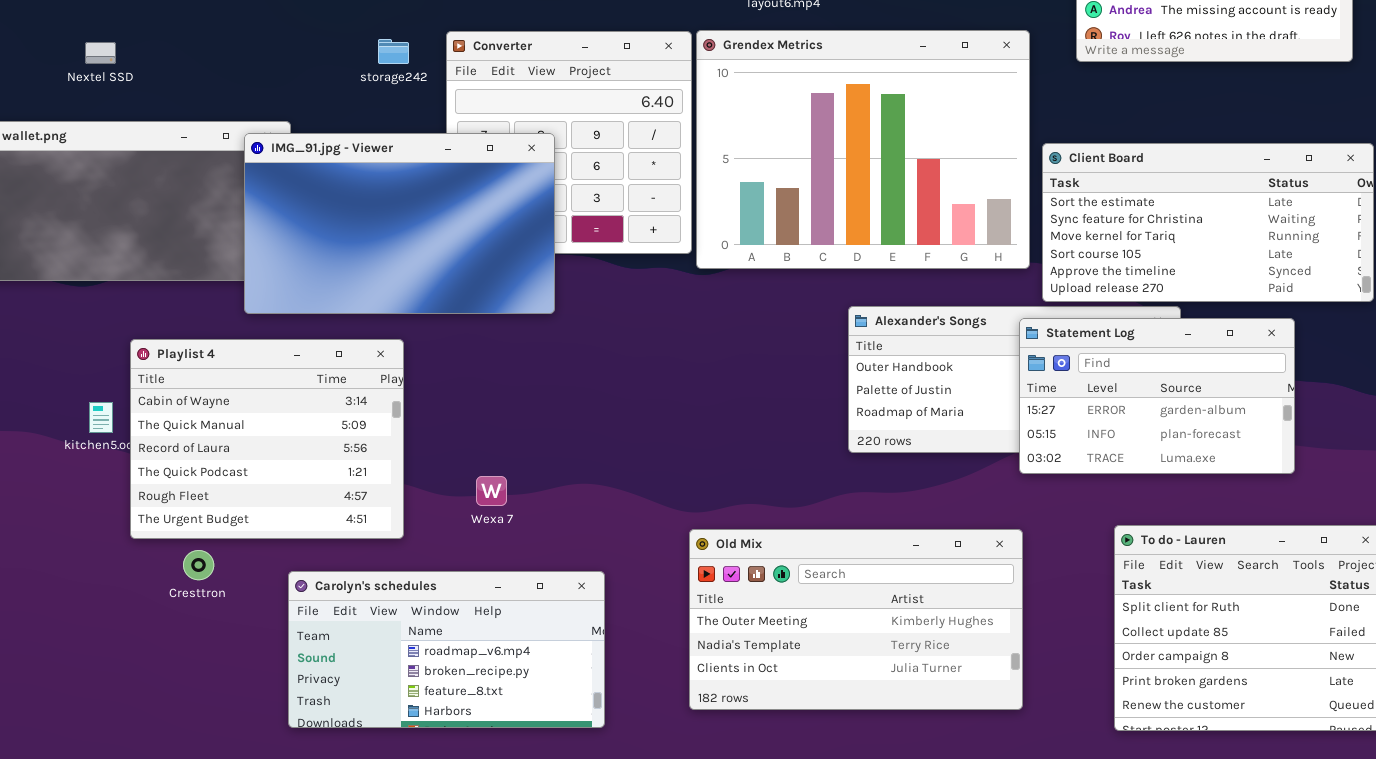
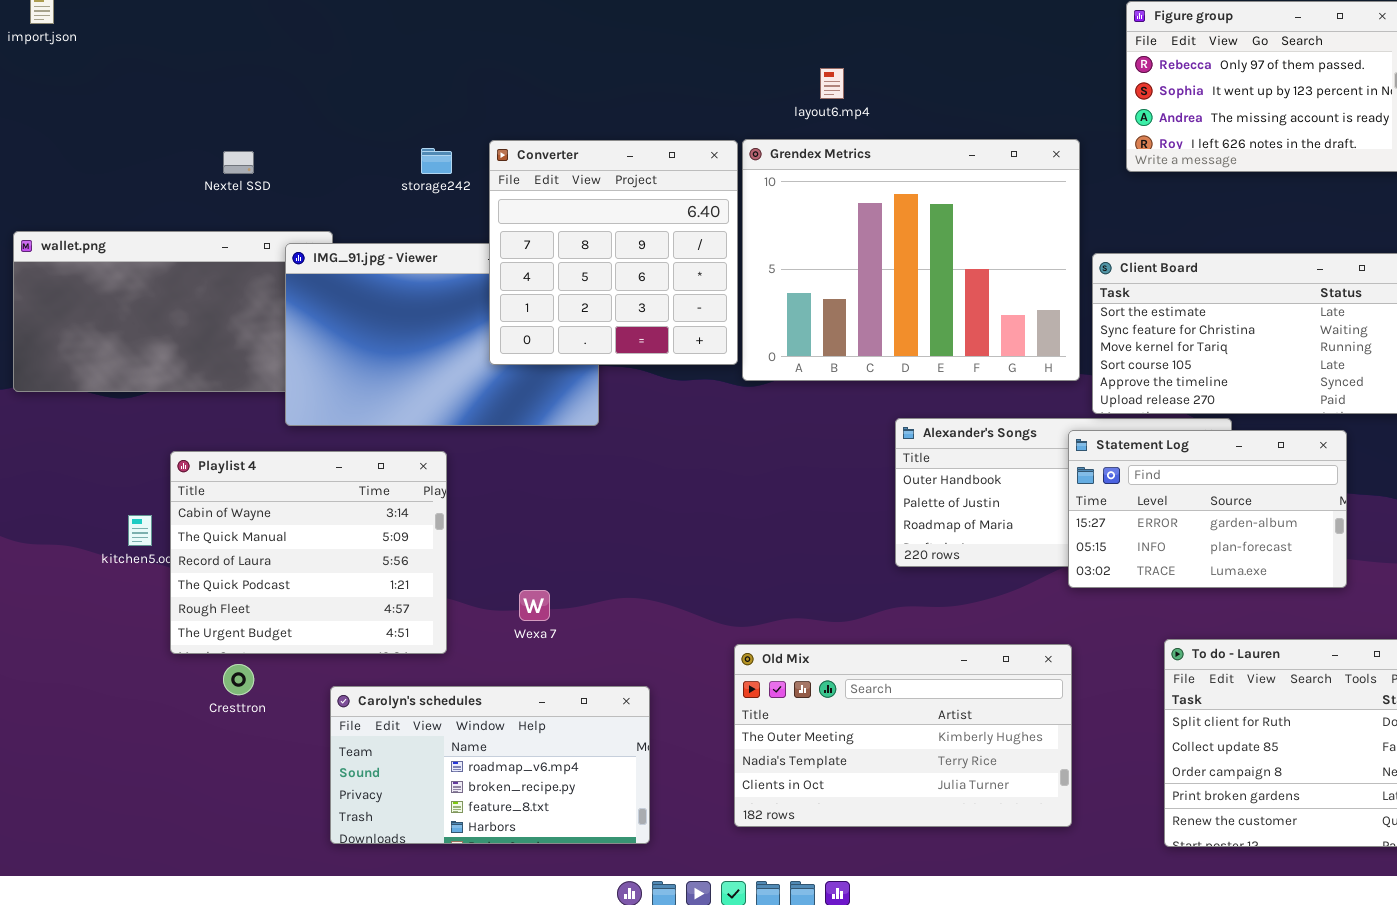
Converter: [446,31,692,254] -> [489,140,738,365], raised
Nextel SSD: [85,42,116,64] -> [223,151,254,174], moved

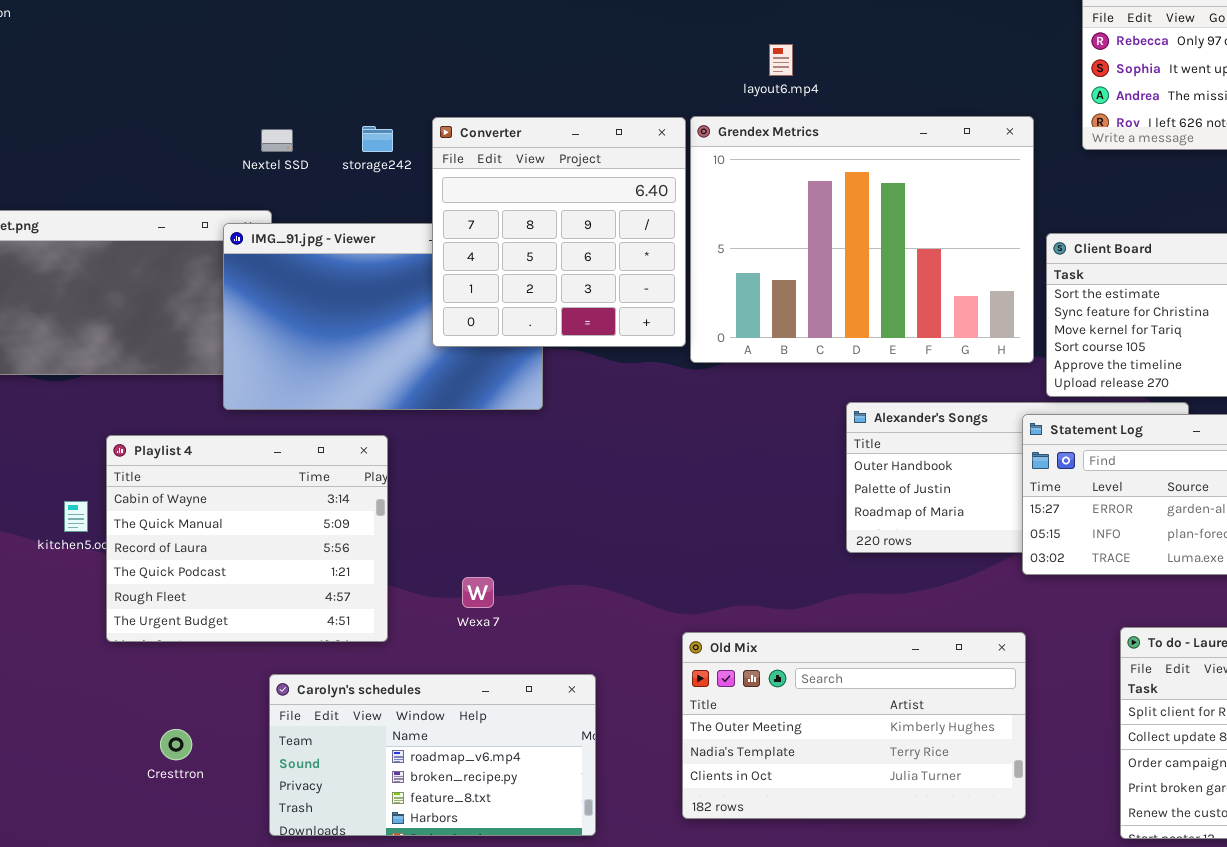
Nextel SSD: [223,151,254,174] -> [261,129,293,152], moved
Cresttron: [223,664,254,695] -> [160,729,192,760], moved

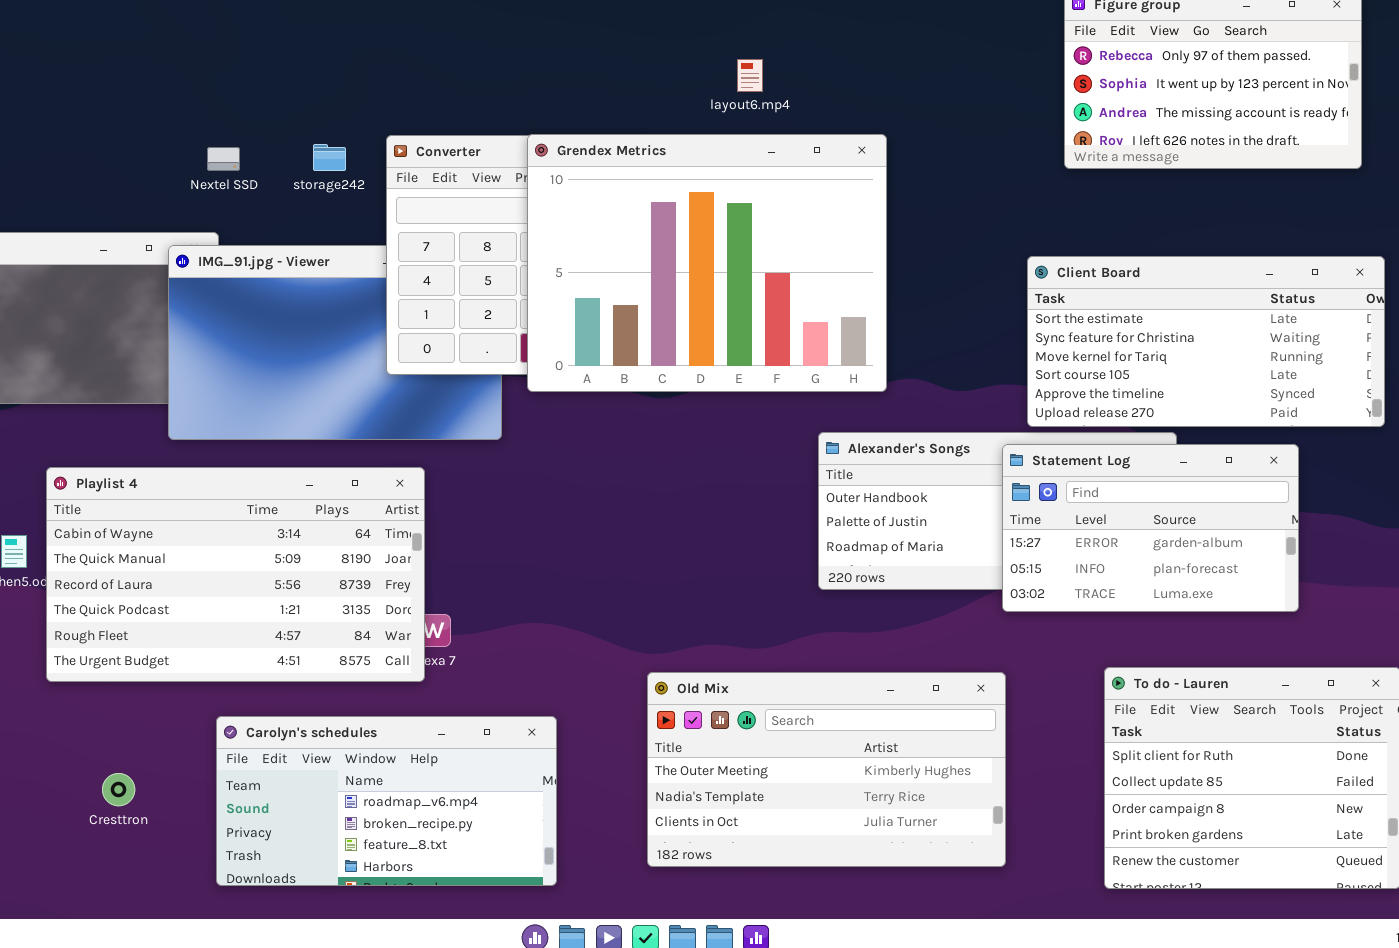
Grendex Metrics: [690,116,1034,363] -> [527,134,887,392], moved
Playlist 4: [106,435,388,642] -> [46,467,425,682], resized

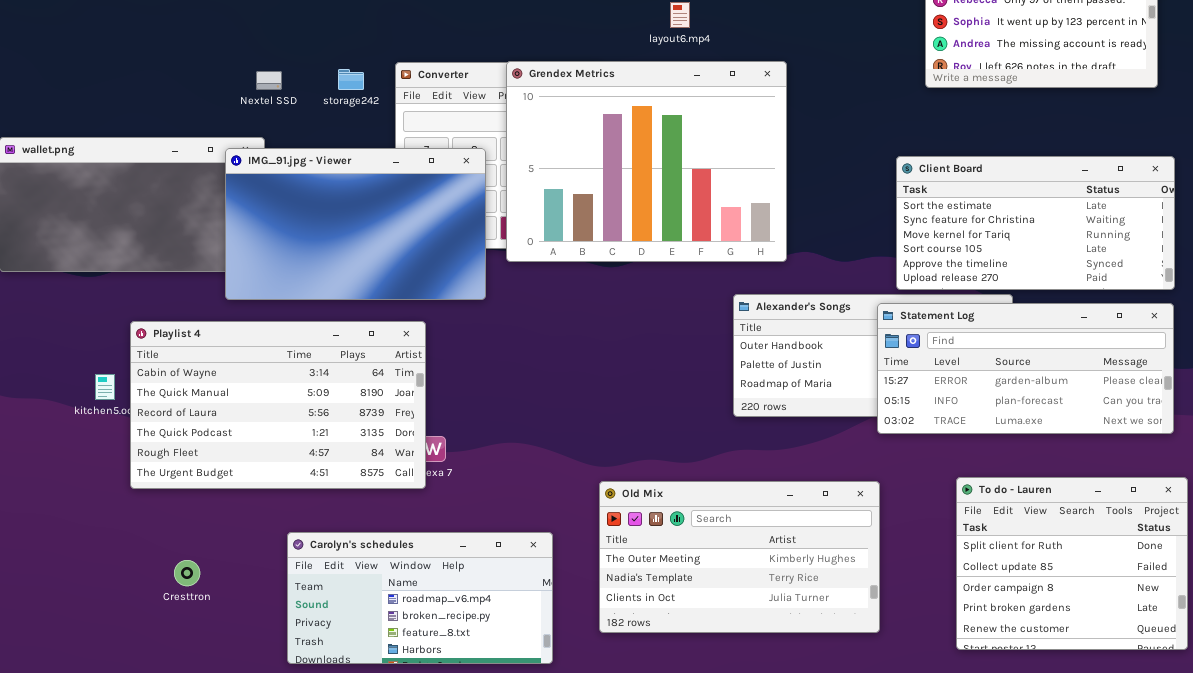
IMG_91.jpg - Viewer: [168,245,502,440] -> [225,148,486,300], raised
Statement Log: [1002,444,1299,612] -> [877,303,1174,434], resized
Carolyn's schedules: [216,716,557,886] -> [287,532,553,664], moved

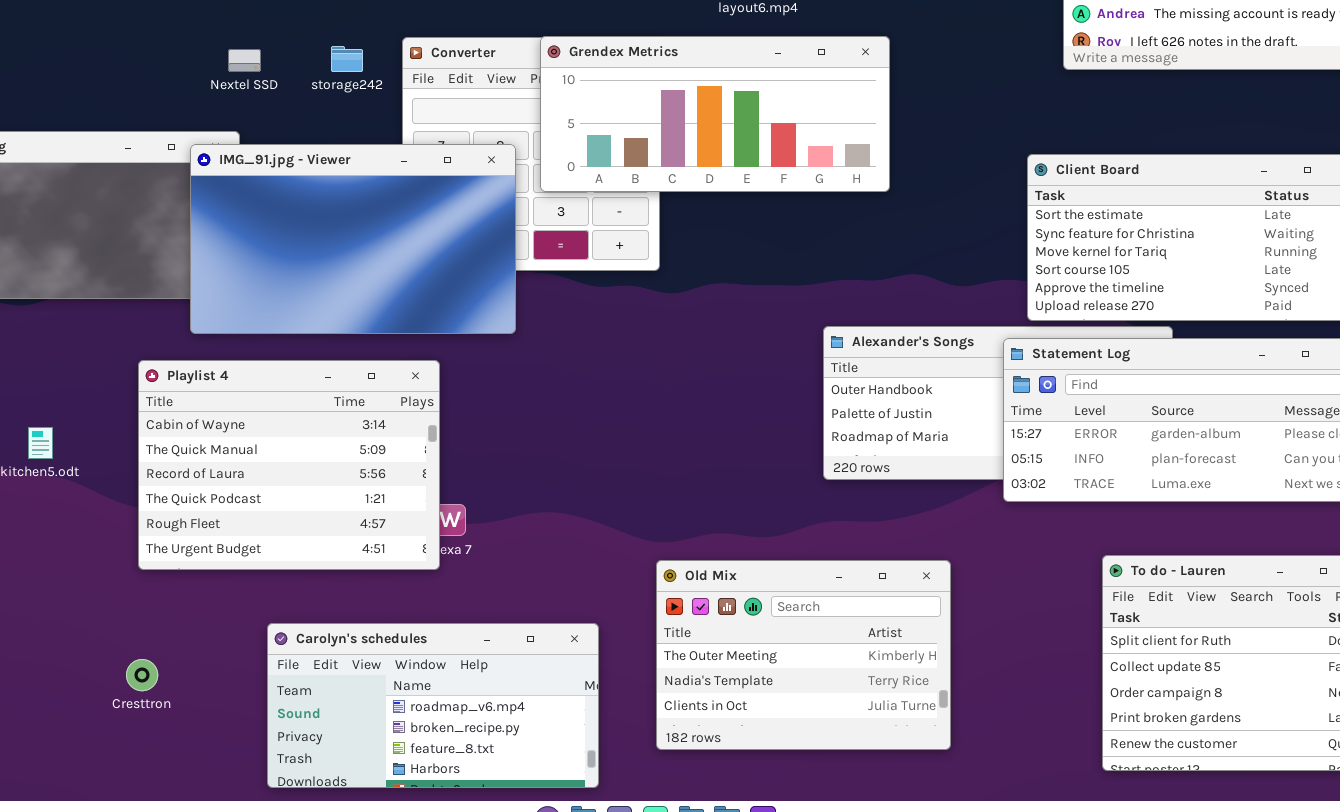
Grendex Metrics: [506,61,787,262] -> [540,36,890,192], resized
Playlist 4: [130,321,426,489] -> [138,360,440,570], resized
Old Mix: [599,481,880,633] -> [656,560,951,750], resized

